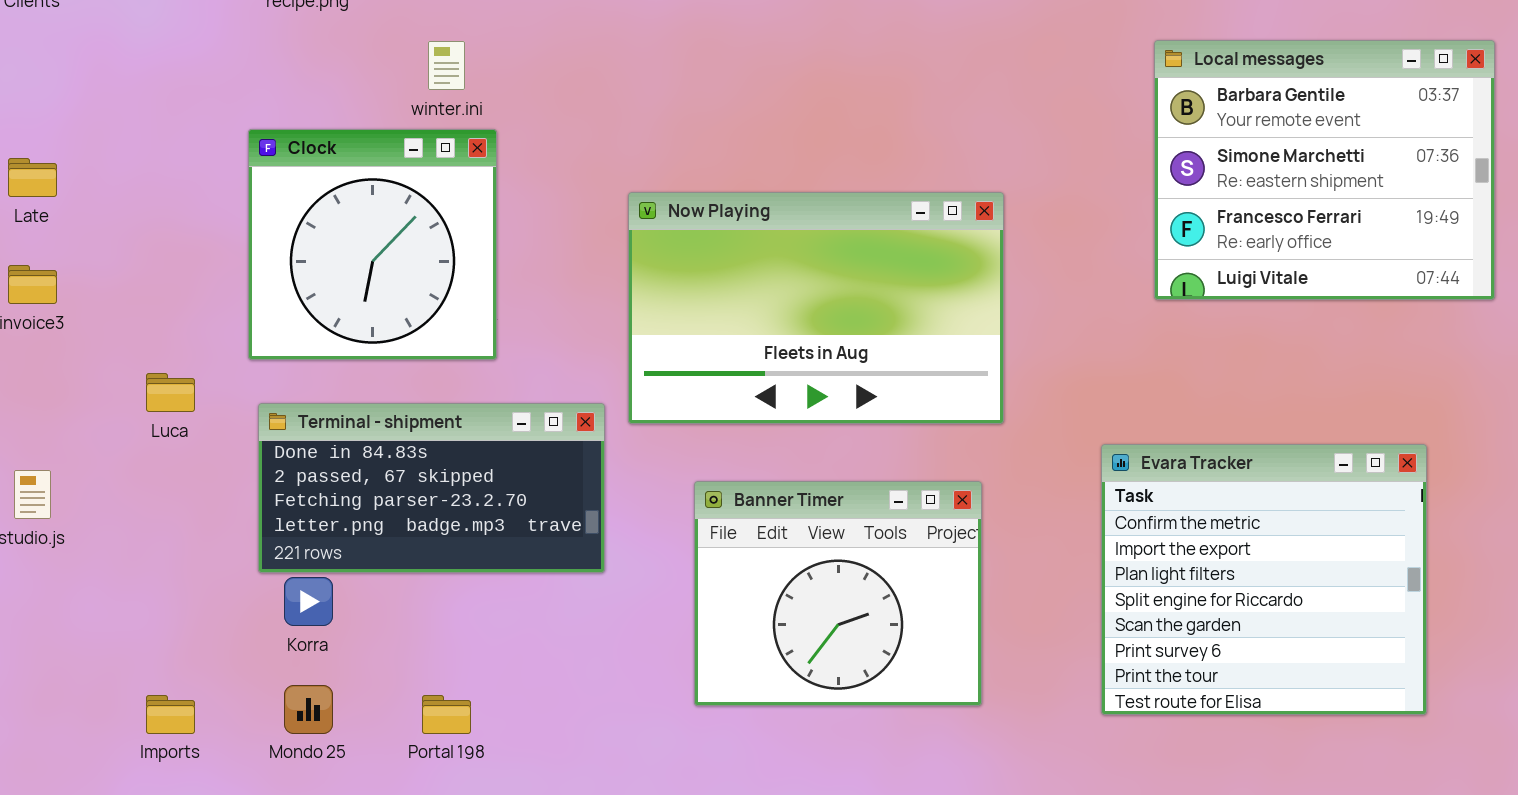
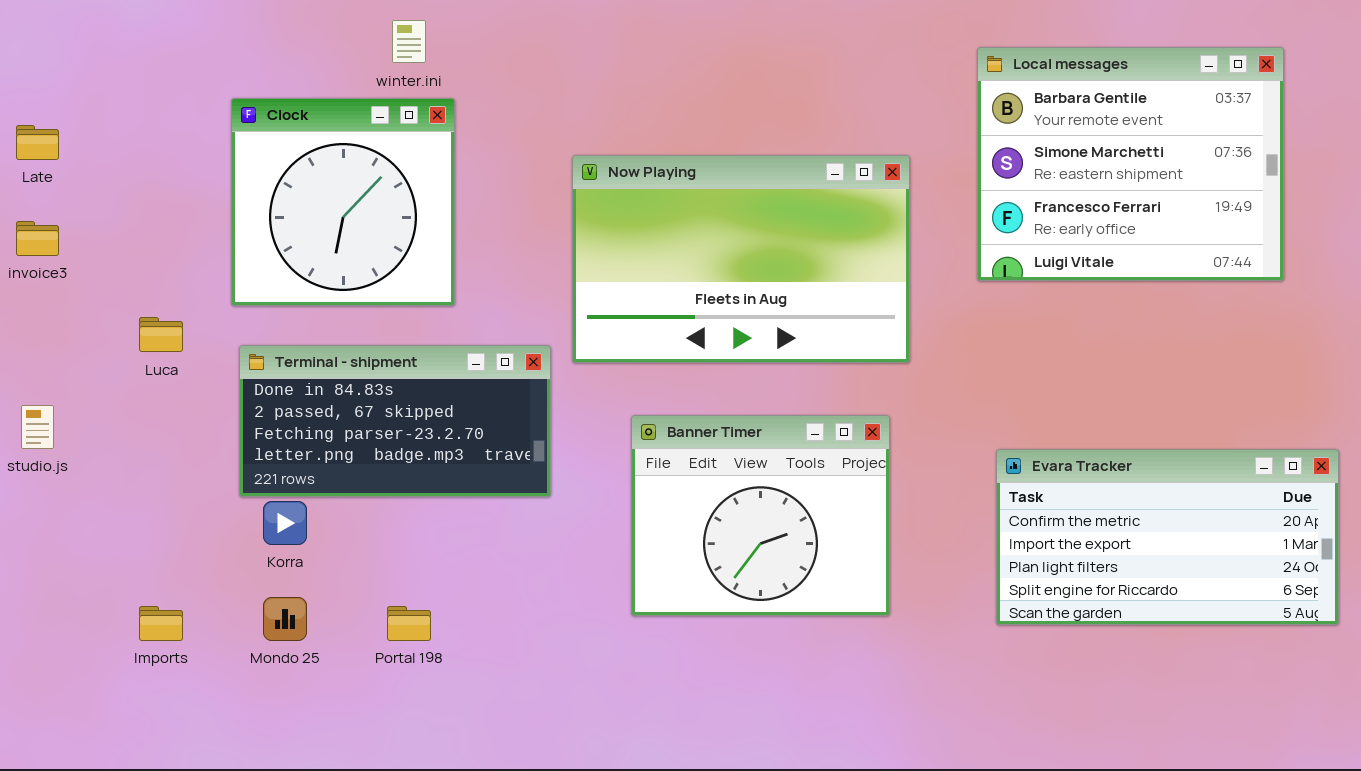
Local messages: [1154,40,1495,300] -> [977,47,1284,281], moved
Evara Tracker: [1101,444,1427,715] -> [996,449,1339,625], resized

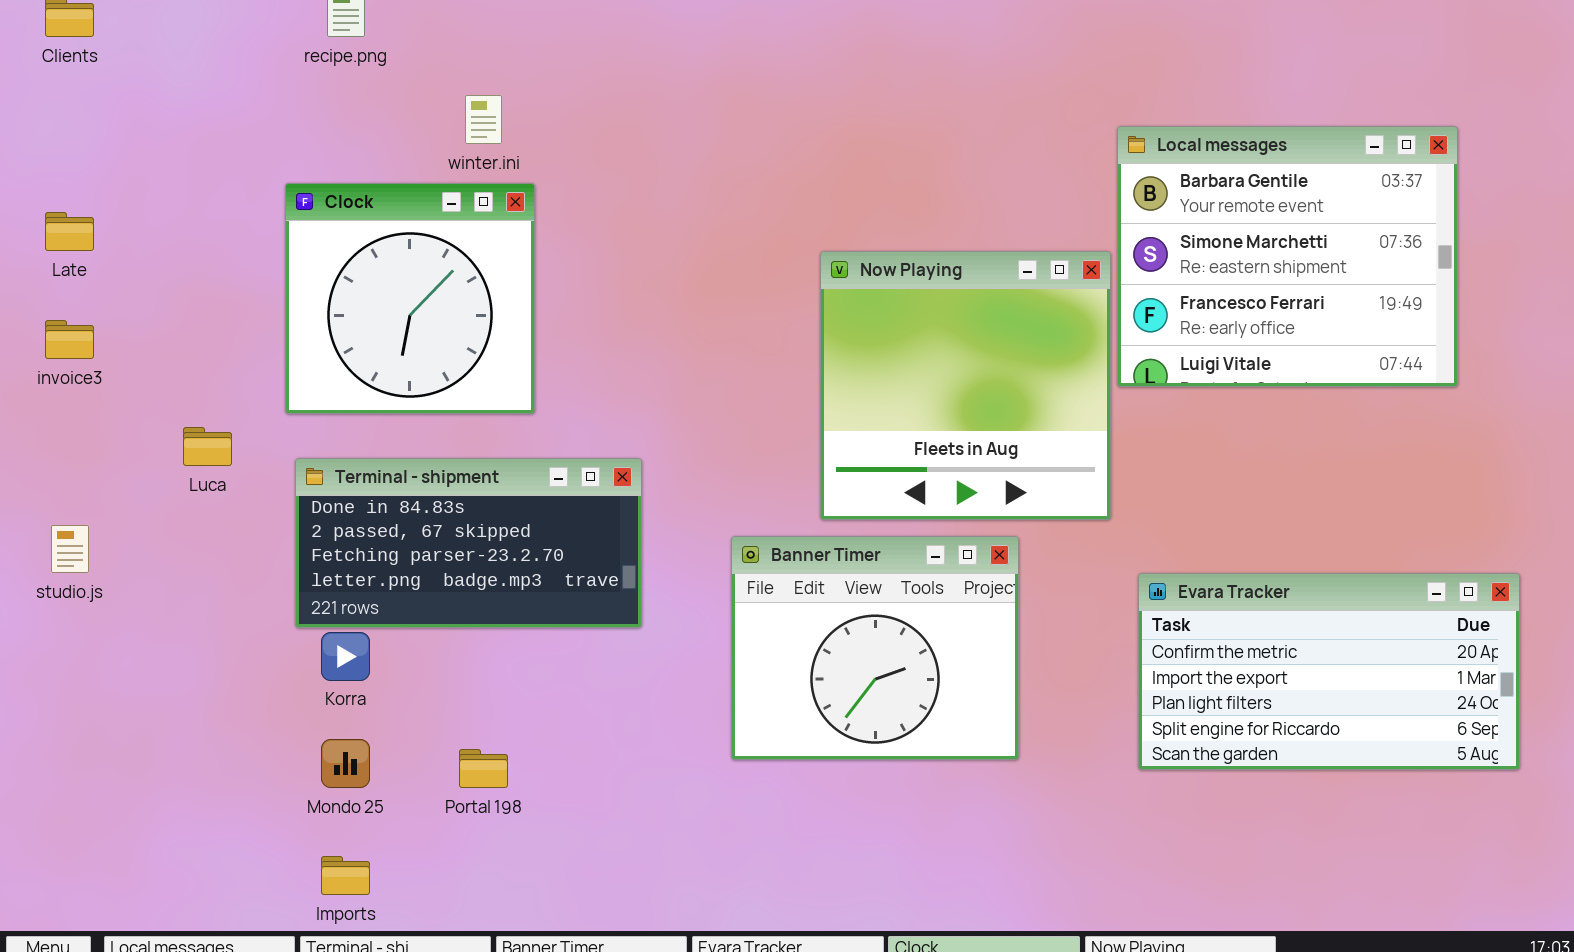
Now Playing: [572,155,910,363] -> [820,251,1111,520], moved, resized
Imports: [139,606,183,641] -> [321,856,370,895], moved

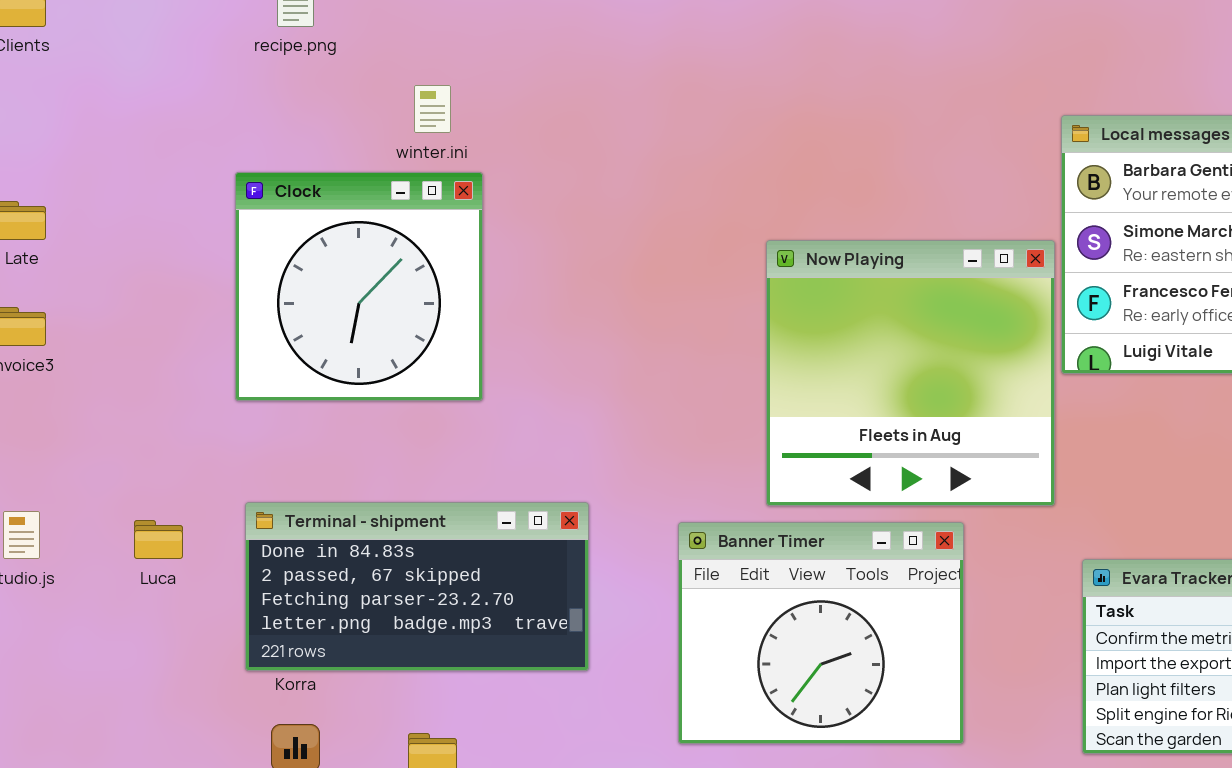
Luca: [183,427,232,466] -> [134,520,183,559], moved
Terminal - shipment: [295,458,642,628] -> [245,502,589,671], moved

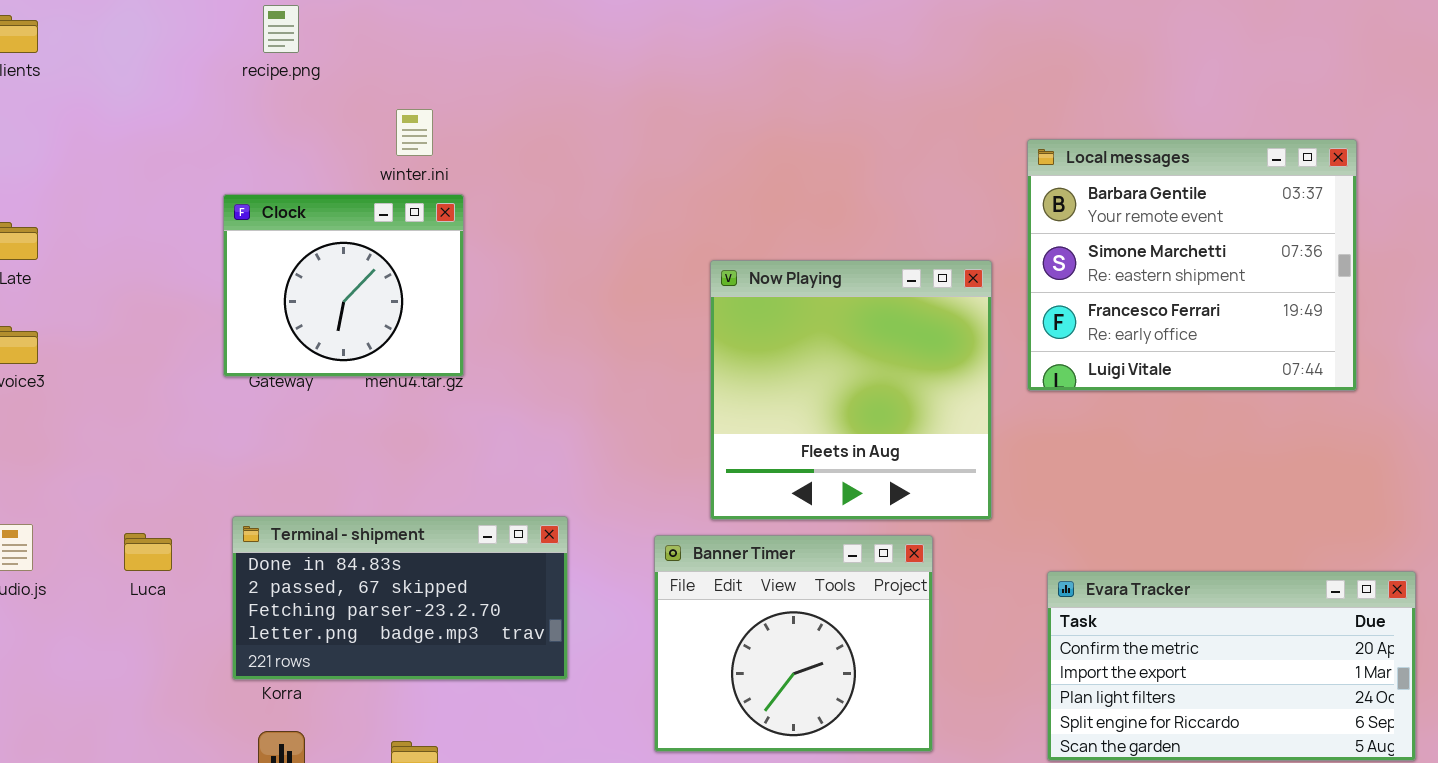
Clock: [235,172,483,401] -> [223,194,464,377], resized
Now Playing: [766,240,1055,506] -> [710,260,992,520], moved

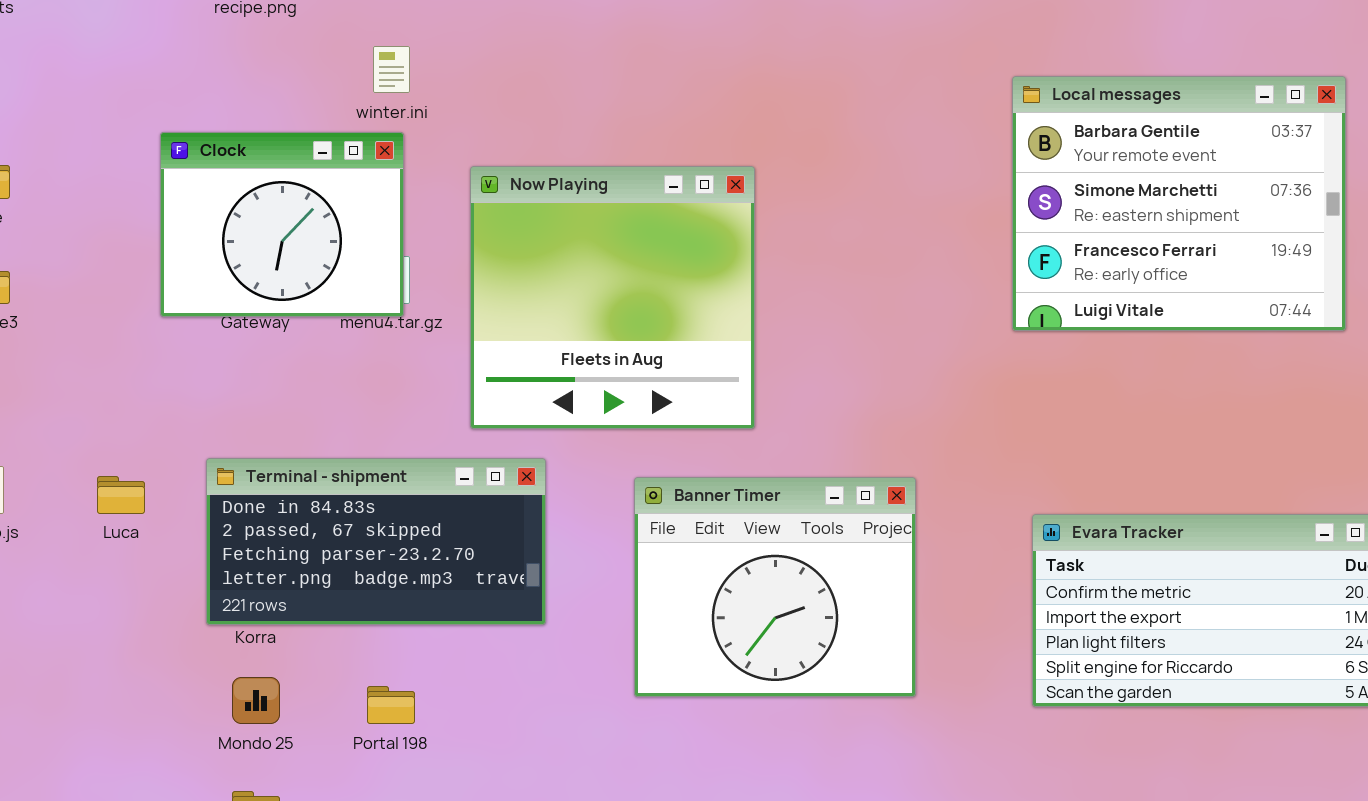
Clock: [223,194,464,377] -> [160,132,404,317], moved
Now Playing: [710,260,992,520] -> [470,166,755,429], moved

